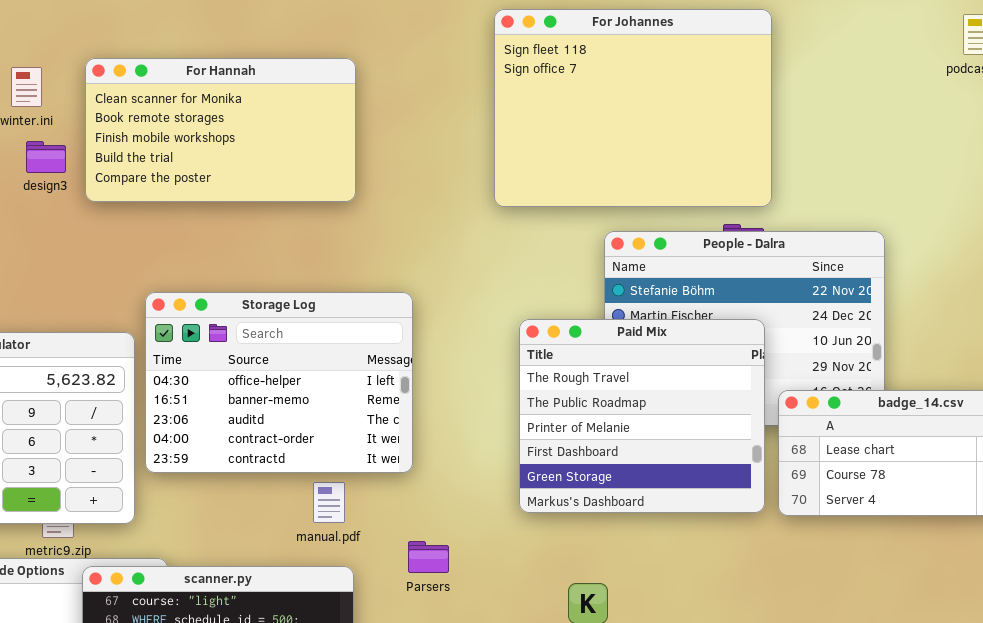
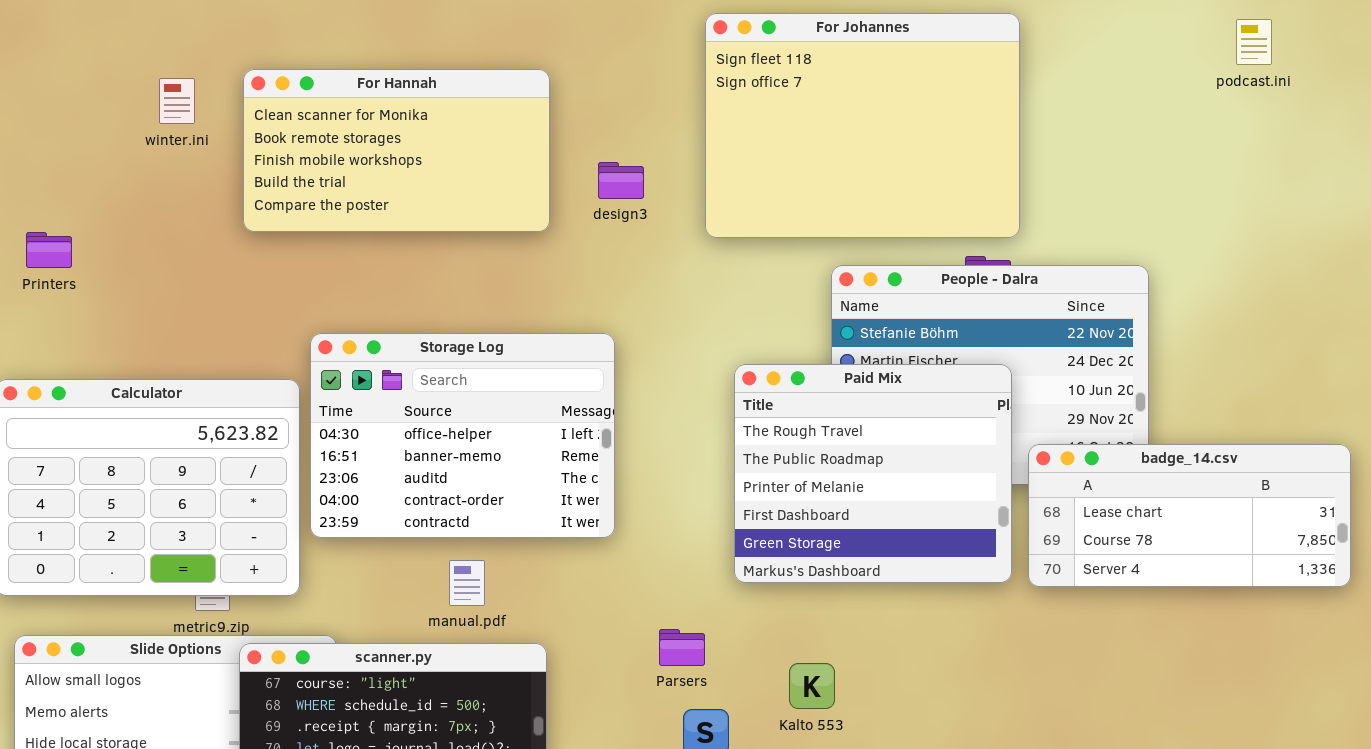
design3: [26,141,66,173] -> [598,162,644,199], moved
manual.pdf: [313,482,345,523] -> [449,560,485,606], moved
Parsers: [408,541,449,573] -> [659,629,705,666], moved

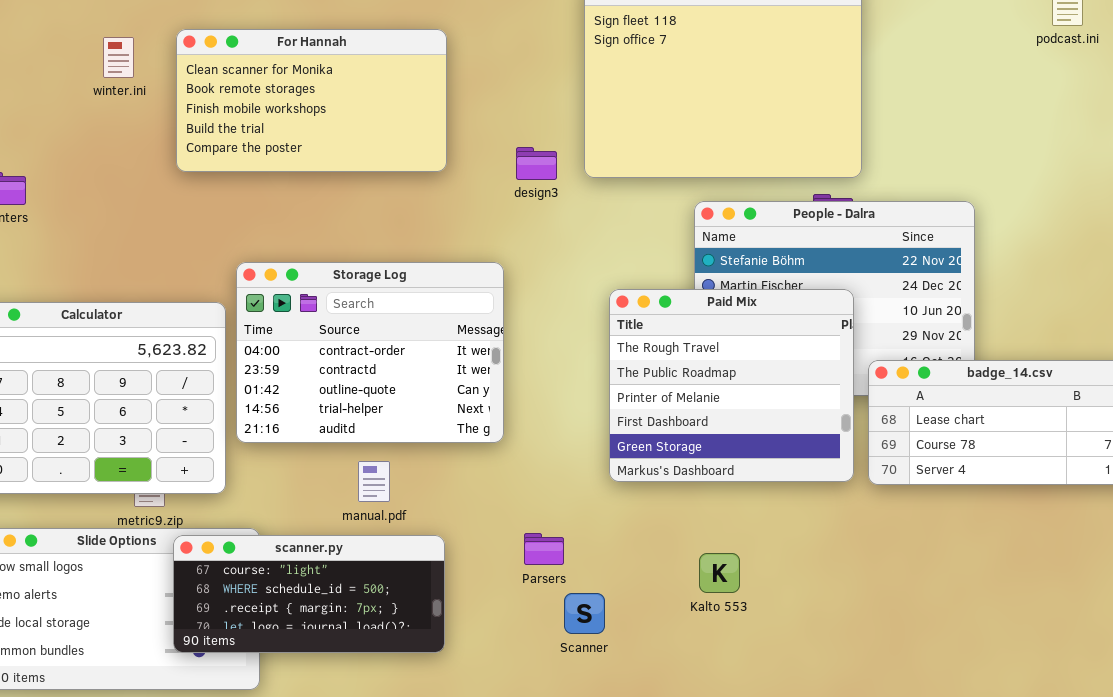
design3: [598,162,644,199] -> [516,147,557,180], moved
Storage Log: [310,333,615,538] -> [236,262,504,443], scrolled down 3 rows
Parsers: [659,629,705,666] -> [524,533,564,565], moved
Kalto 553: [789,663,835,709] -> [699,553,740,593], moved

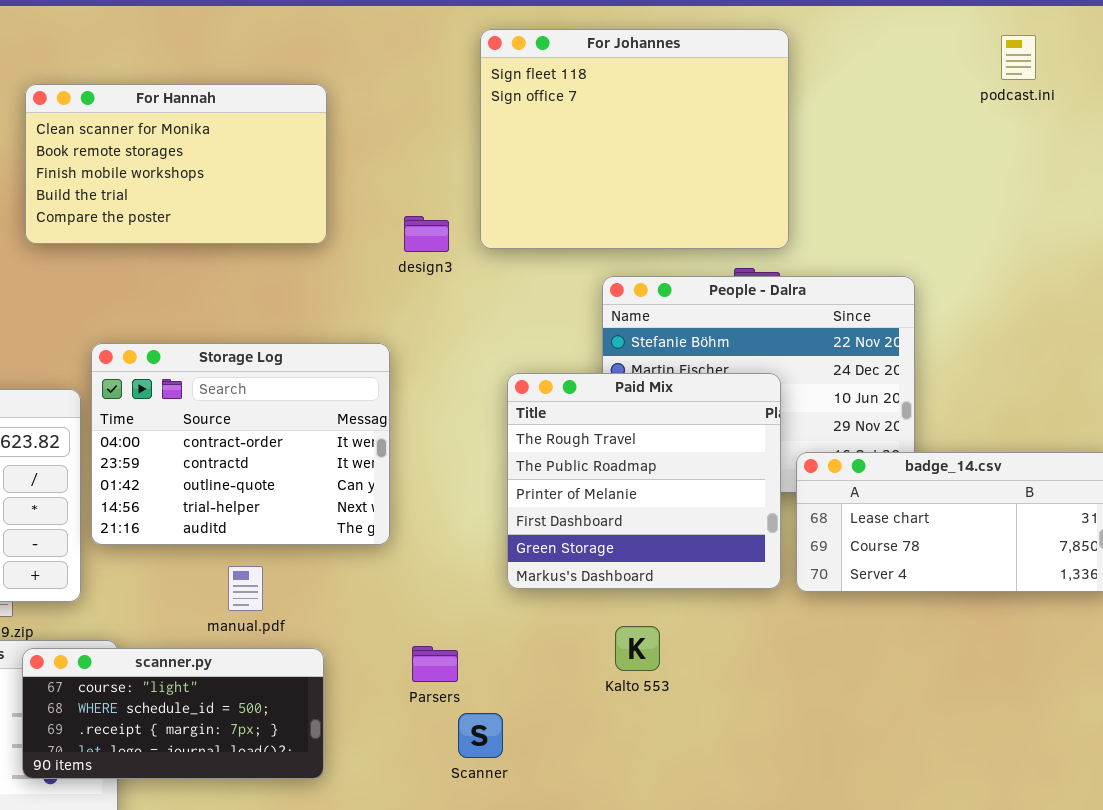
Kalto 553: [699,553,740,593] -> [615,626,660,671], moved

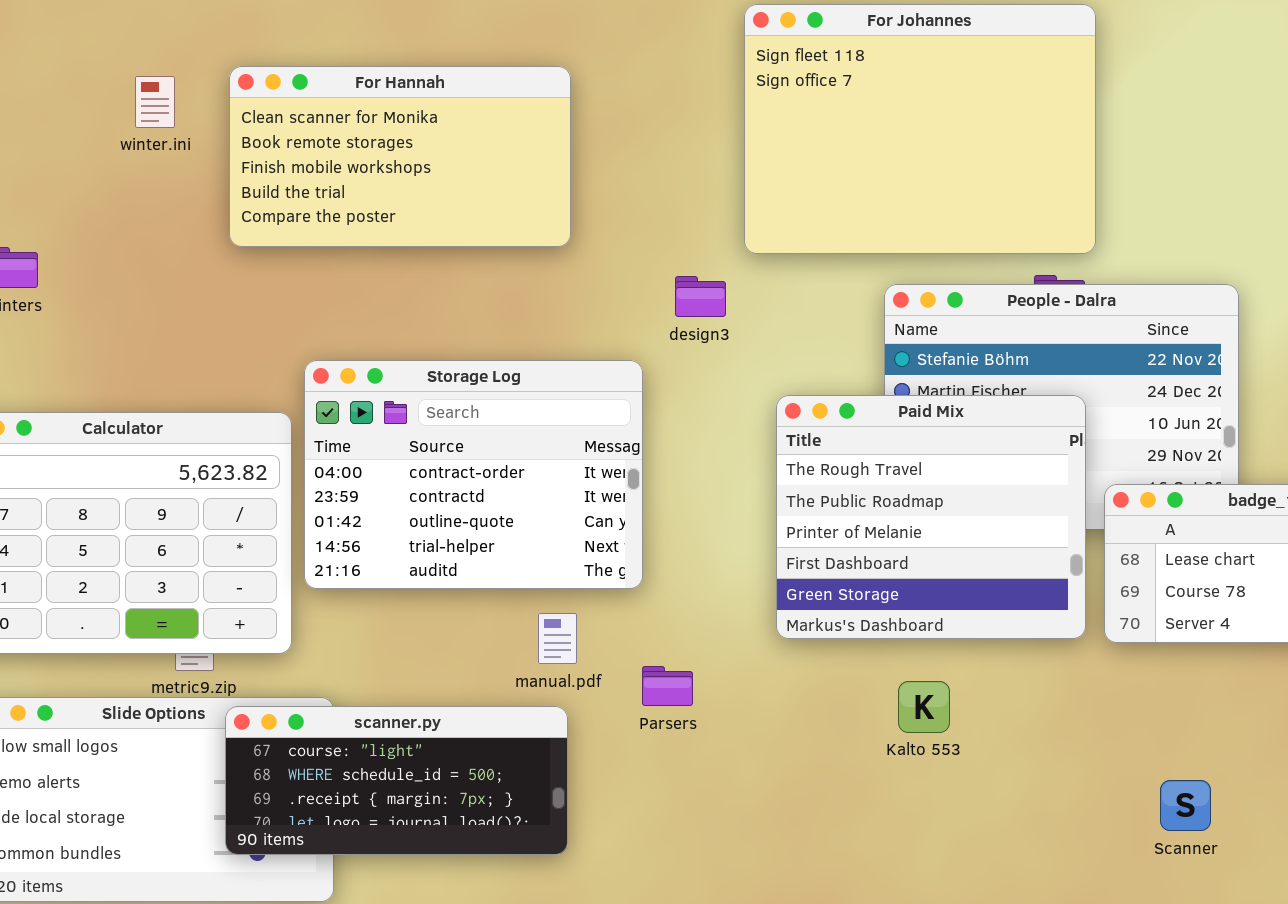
design3: [404,216,449,252] -> [675,276,726,317], moved
manual.pdf: [228,566,263,611] -> [538,613,577,664], moved
Parsers: [412,646,458,682] -> [642,666,693,706], moved
Scanner: [458,713,503,758] -> [1160,780,1211,831], moved

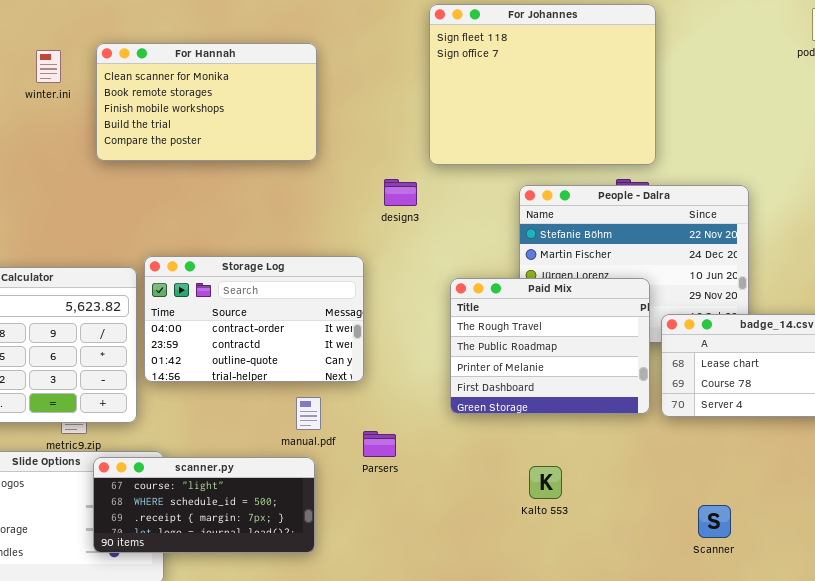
Storage Log: [304,360,643,589] -> [144,256,364,382], resized
Paid Mix: [776,395,1086,639] -> [450,278,650,414], resized
Kalto 553: [898,681,950,733] -> [529,466,562,499], moved

